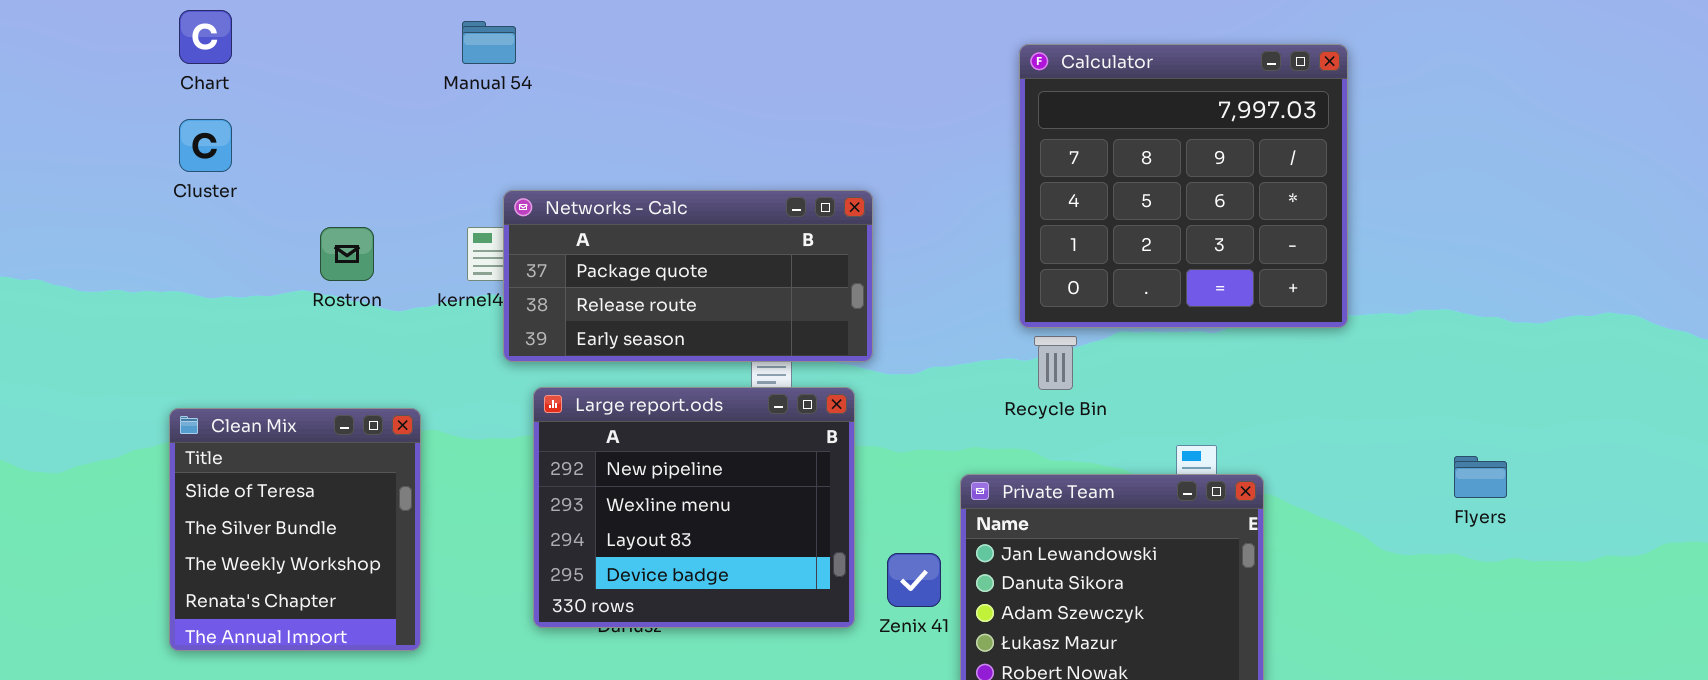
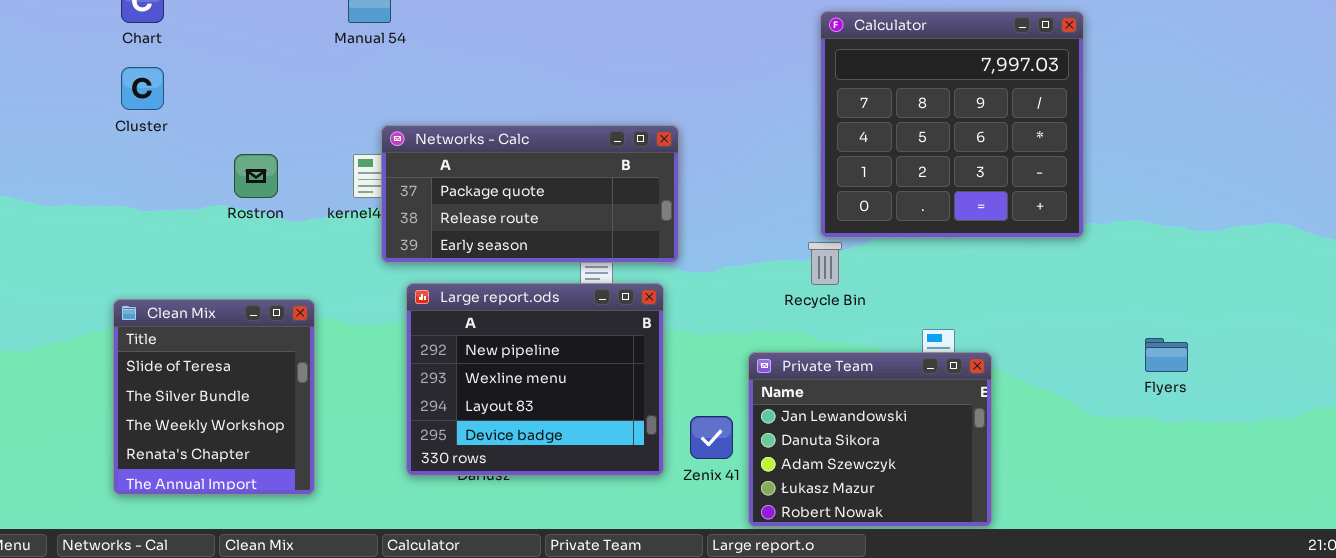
Calculator: [1019,44,1348,328] -> [820,11,1084,238], moved

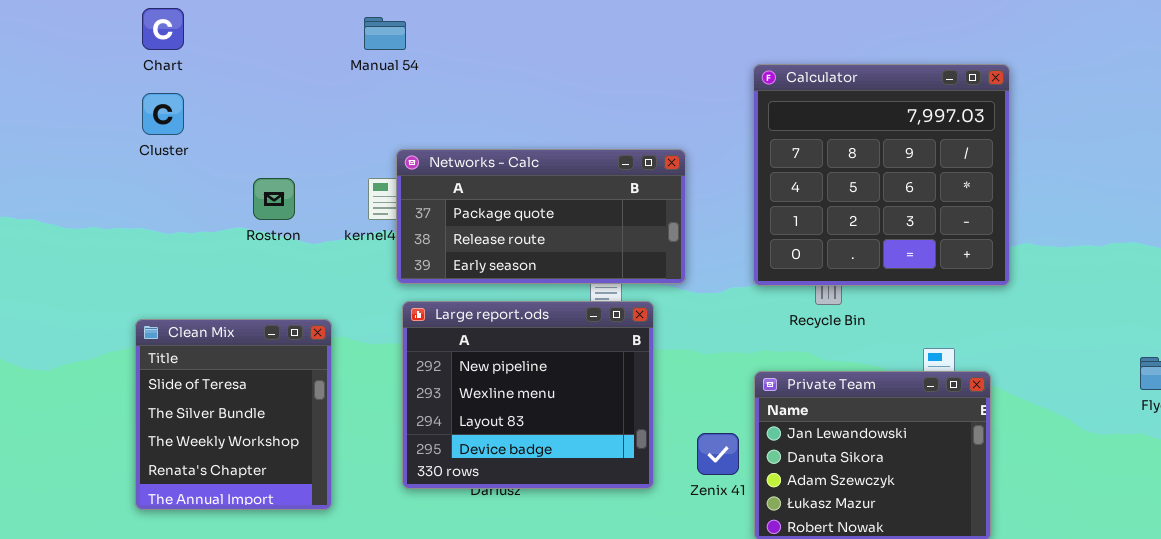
Calculator: [820,11,1084,238] -> [753,64,1010,286], moved
Large report.ods: [406,283,664,476] -> [402,301,654,489], moved

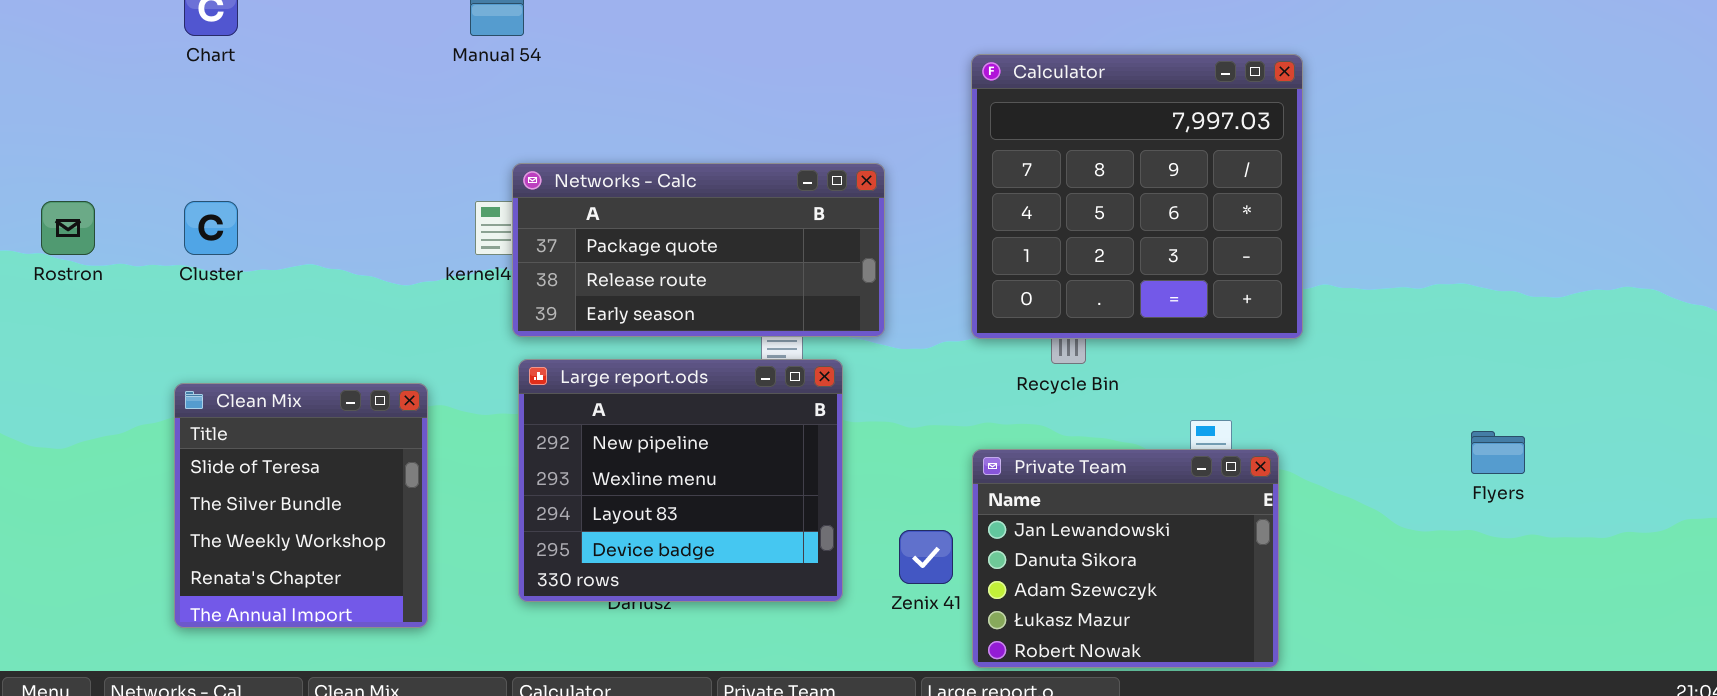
Cluster: [142,93,184,135] -> [184,201,238,255], moved
Rostron: [253,178,295,220] -> [41,201,95,255], moved

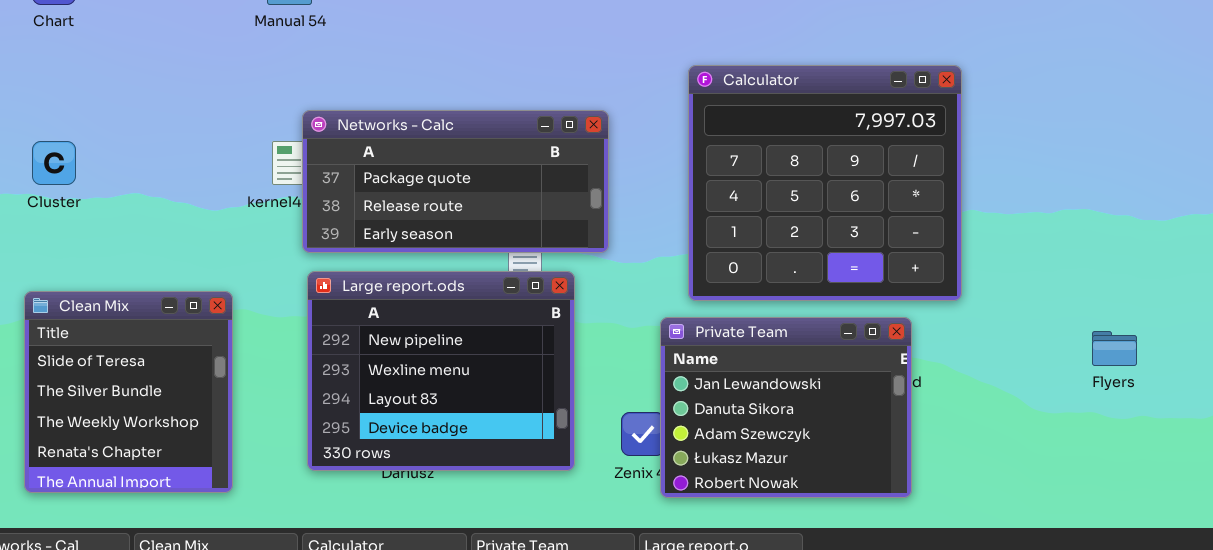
Calculator: [971,54,1303,339] -> [688,65,962,301], moved
Private Team: [972,449,1279,668] -> [660,317,912,498], moved

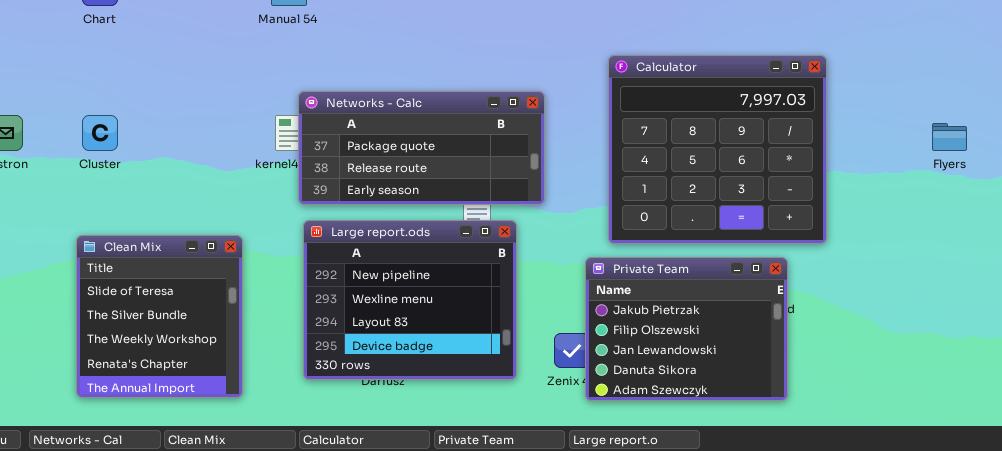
Private Team: [660,317,912,498] -> [585,257,788,401], scrolled up 2 rows
Flyers: [1092,331,1137,366] -> [932,123,967,151], moved

